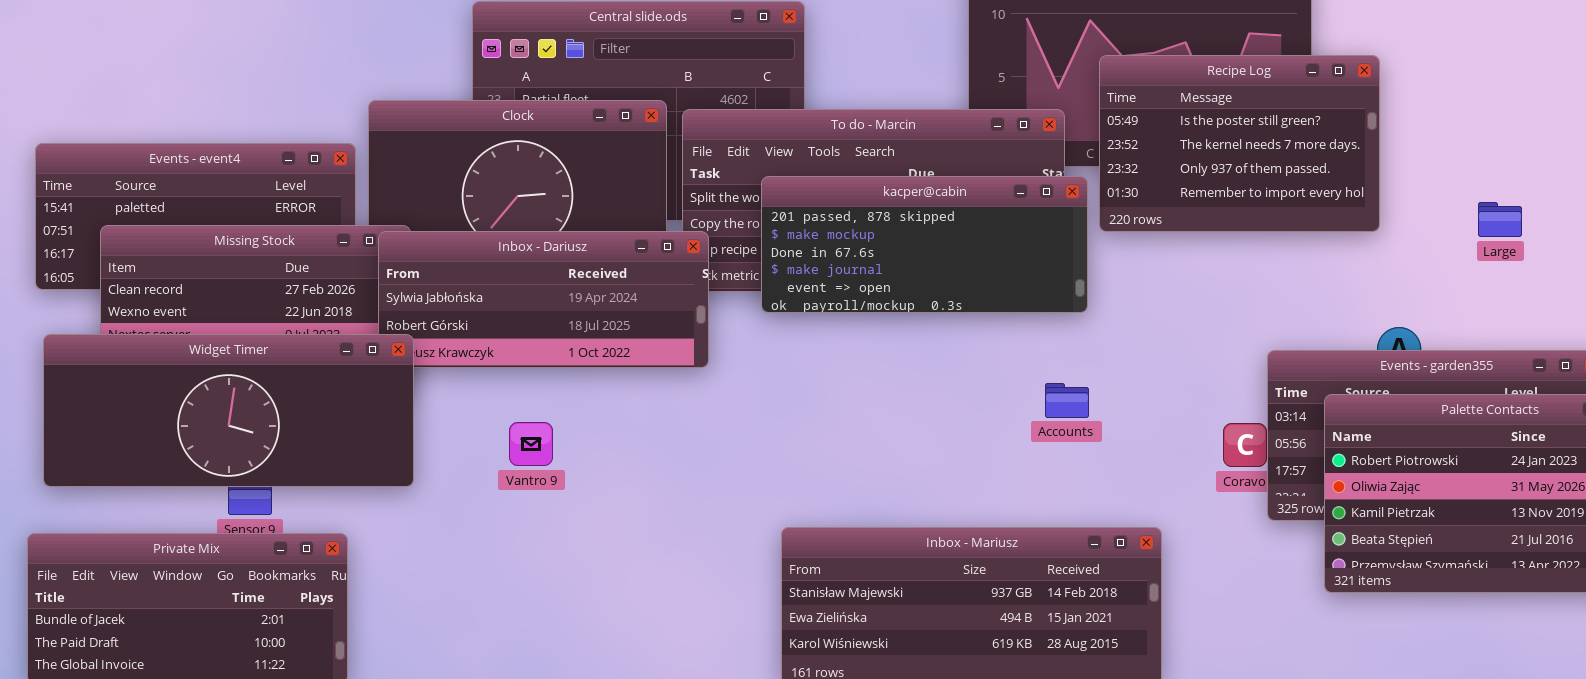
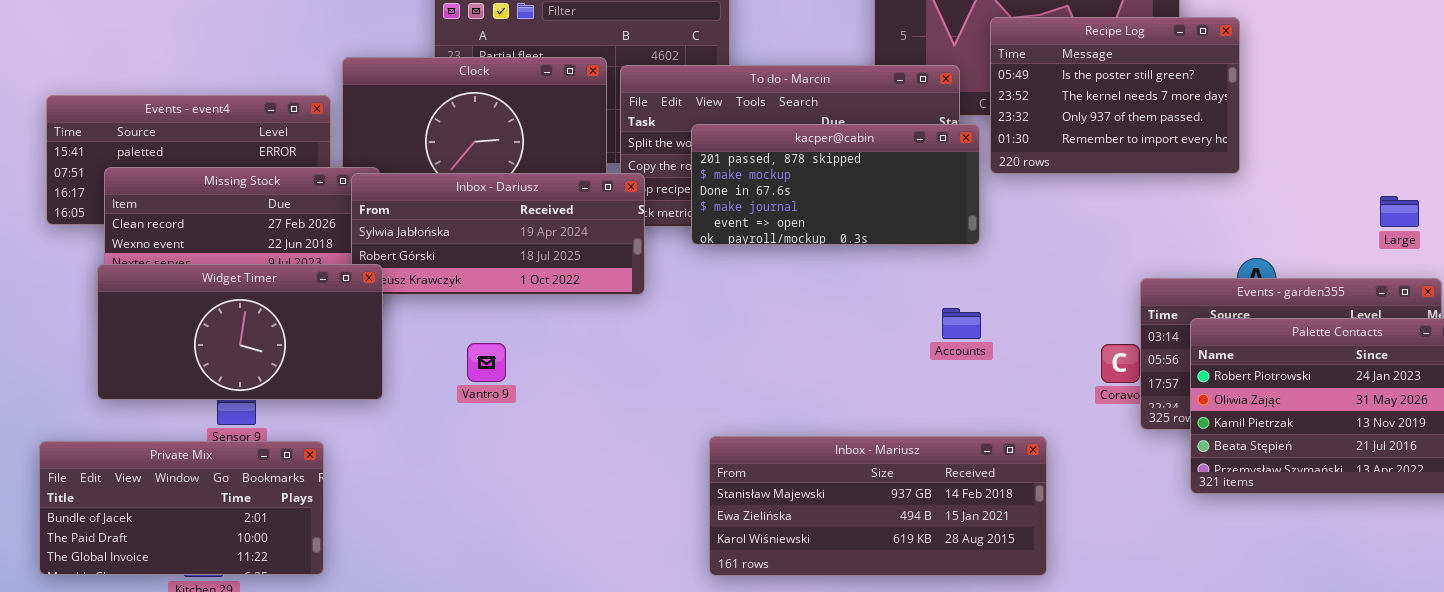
Large: [1478,202,1522,237] -> [1380,196,1419,227], moved
Widget Timer: [43,334,414,487] -> [97,264,383,400], resized

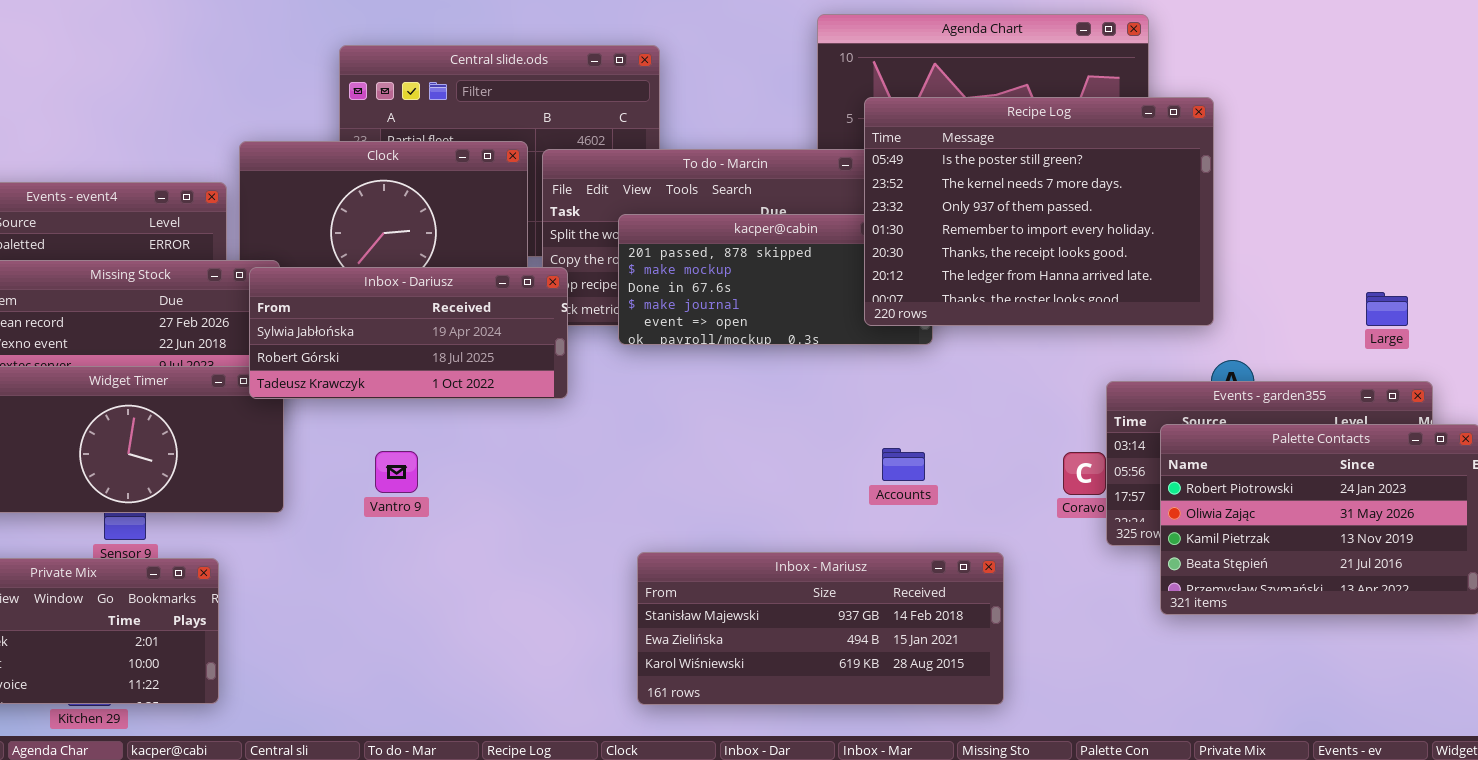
Recipe Log: [990,17,1240,174] -> [864,97,1214,326], resized
Inbox - Dariusz: [351,173,645,295] -> [249,267,568,399], raised
Accounts: [942,308,981,339] -> [882,448,925,481], moved

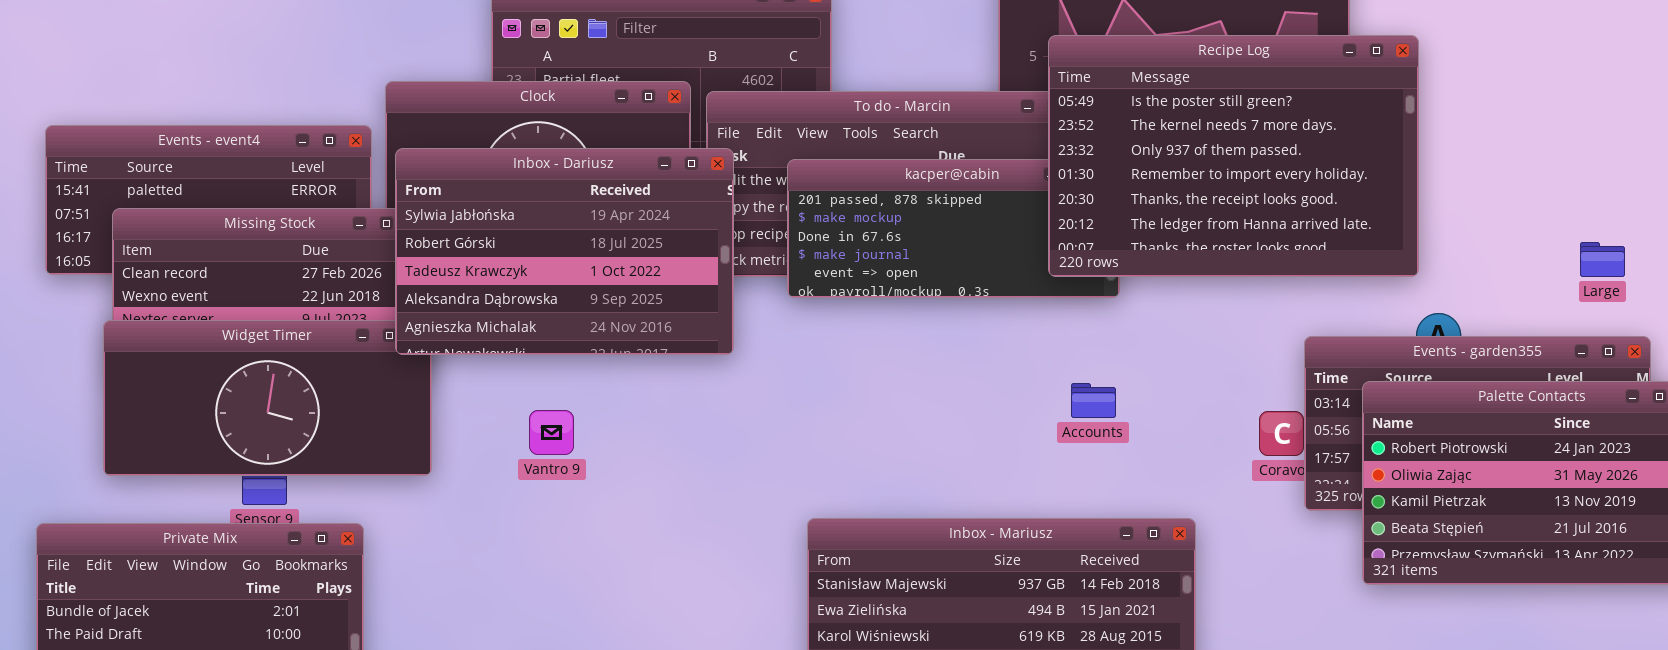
Inbox - Dariusz: [249,267,568,399] -> [395,148,734,355], resized
Accounts: [882,448,925,481] -> [1071,383,1116,418], moved

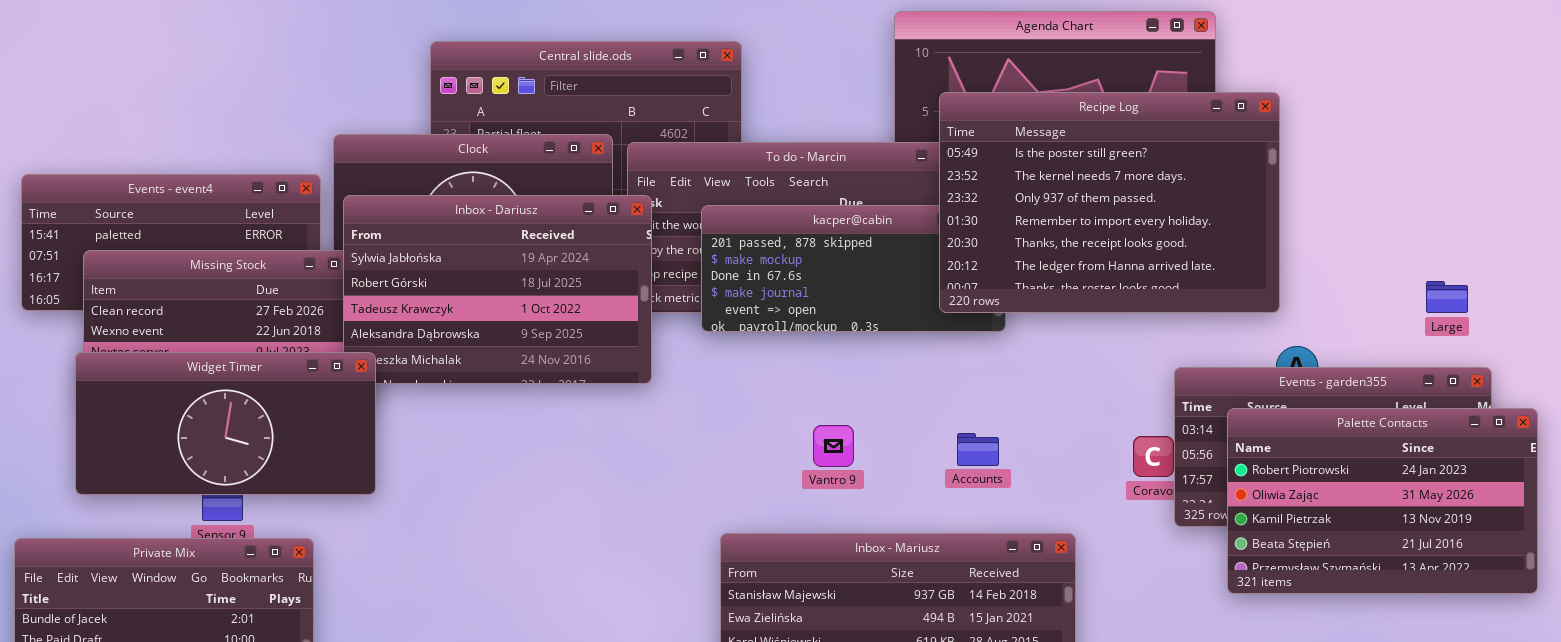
Widget Timer: [103,320,432,476] -> [75,352,376,495], raised
Accounts: [1071,383,1116,418] -> [957,433,999,466], moved
Vantro 9: [529,410,574,455] -> [813,425,854,467], moved

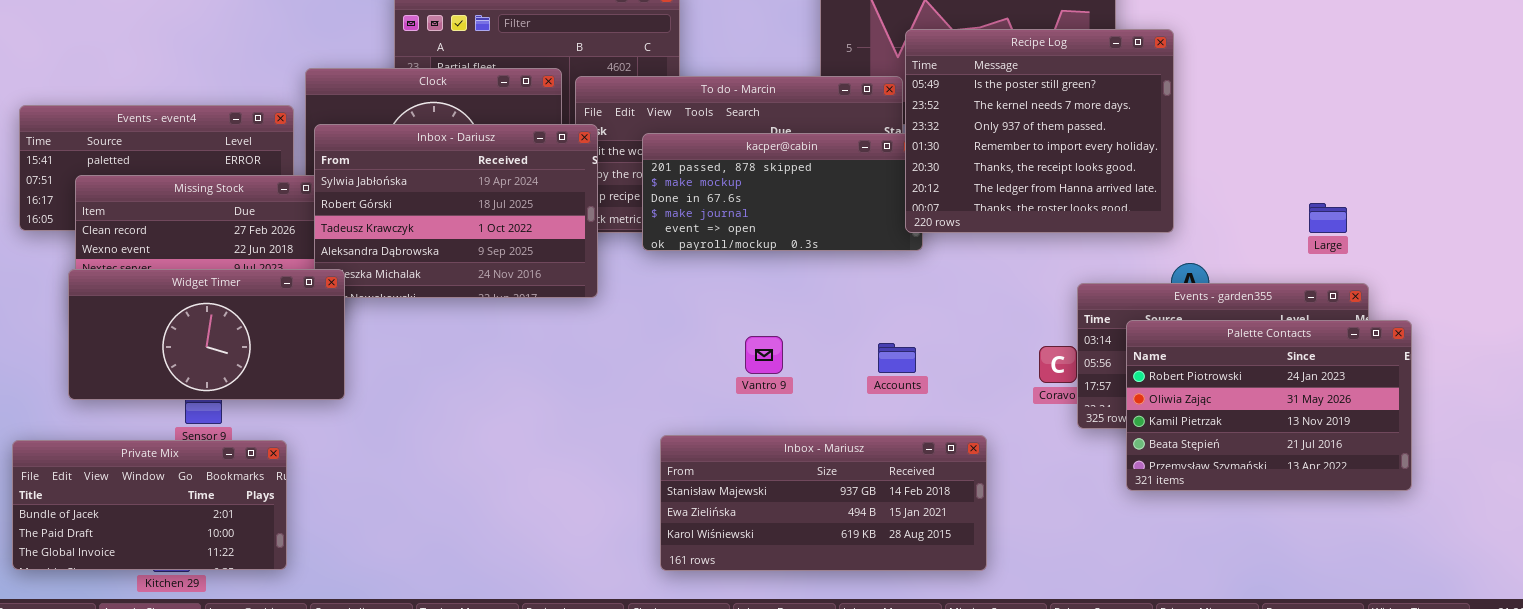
Recipe Log: [939,92,1280,313] -> [905,29,1174,233], resized

